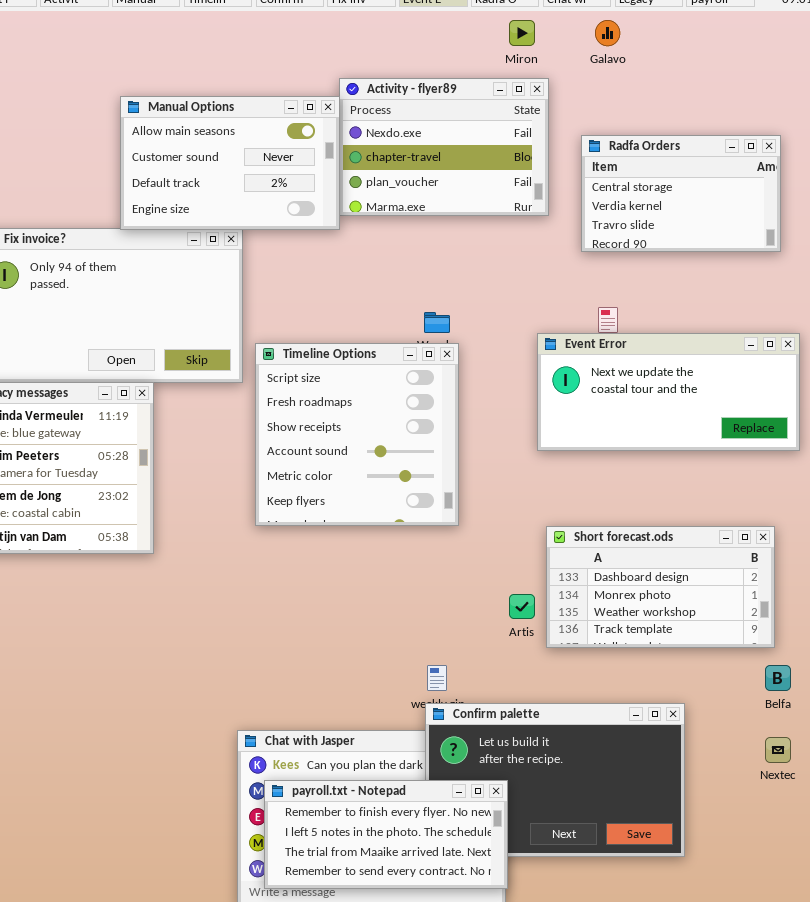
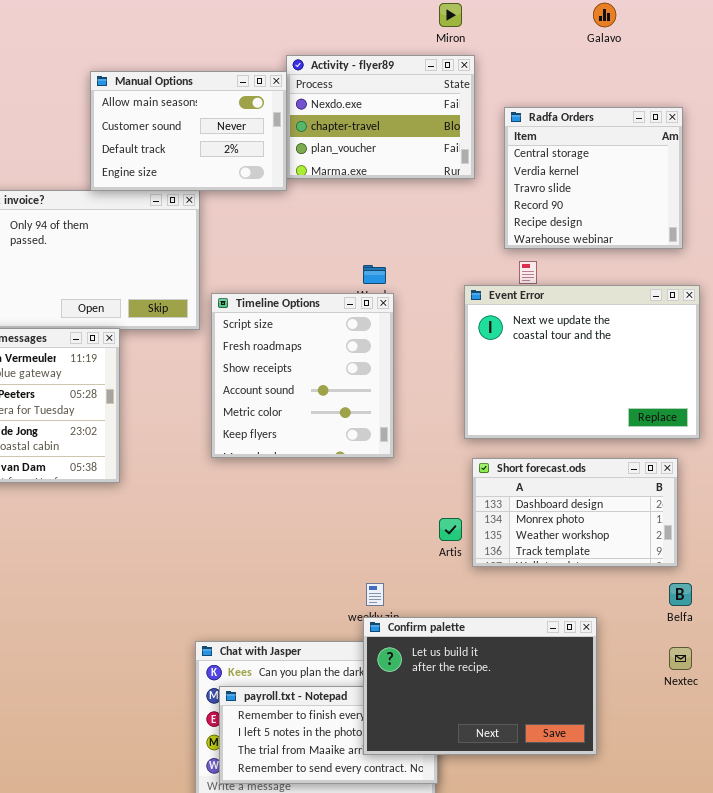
Galavo: [595,20,620,46] -> [593,3,616,27], moved
Radfa Orders: [581,135,781,252] -> [504,107,683,249], resized
Event Error: [537,333,800,451] -> [464,285,700,439], resized
Confirm palette: [425,703,685,857] -> [363,617,597,755], raised

